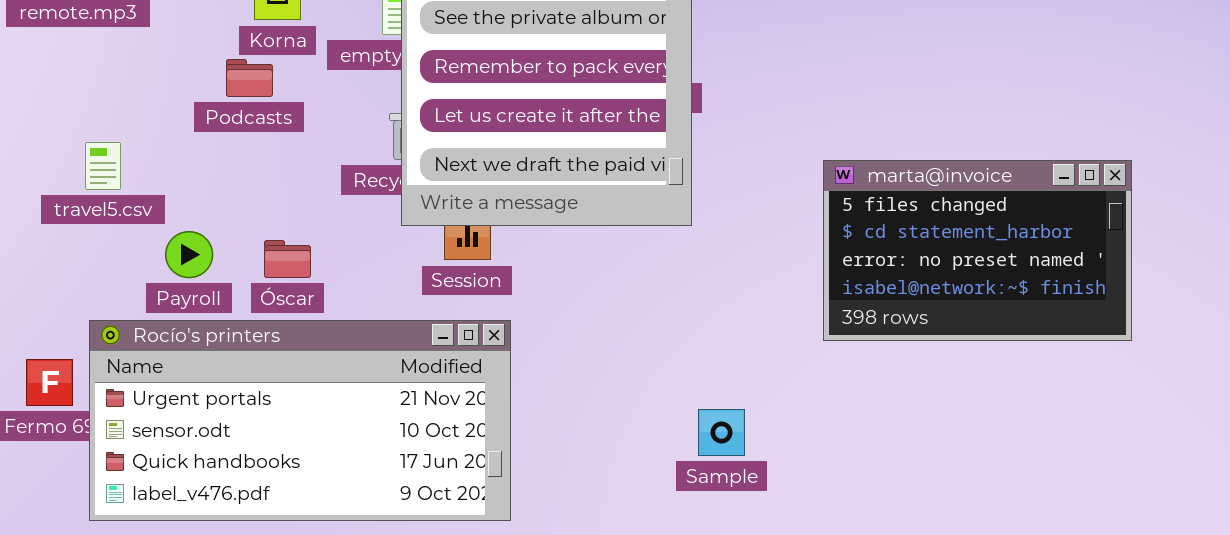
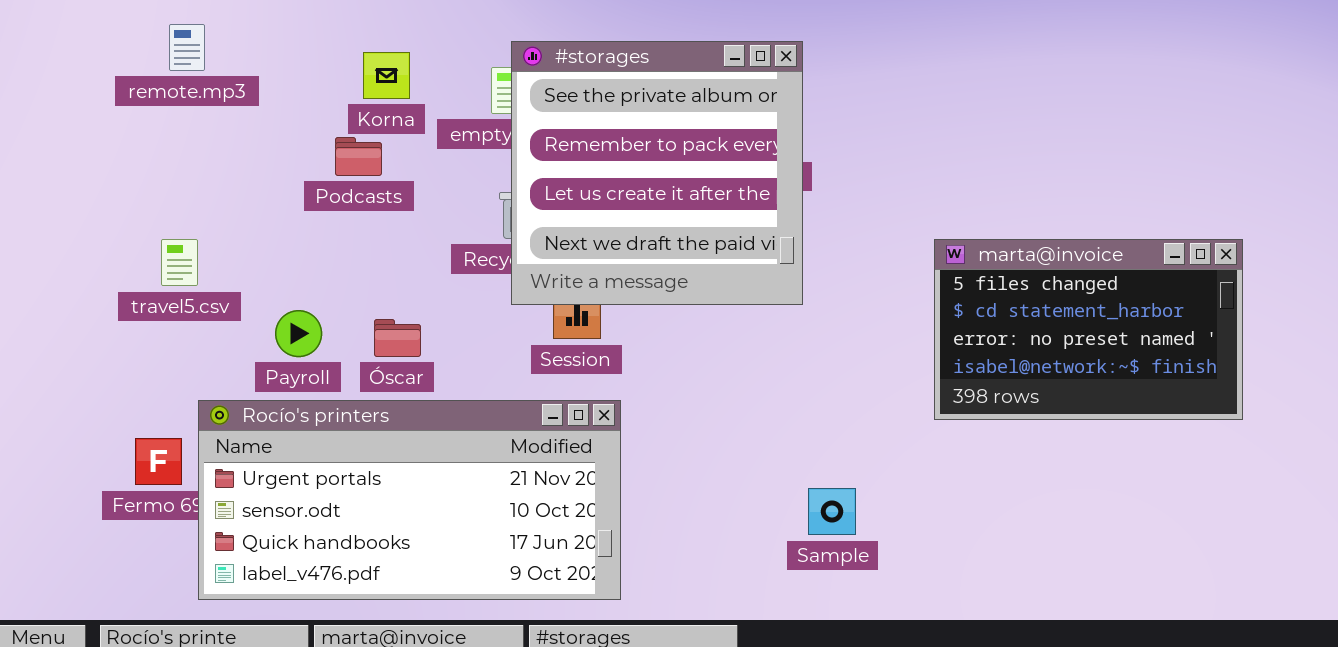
travel5.csv: [85,142,121,190] -> [161,239,198,286], moved

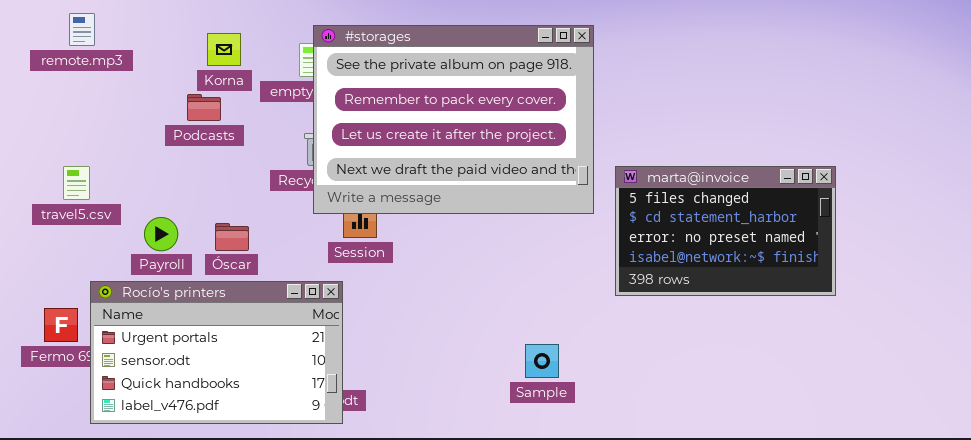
#storages: [511,41,803,305] -> [313,25,594,214], resized
Rocío's printers: [198,400,621,600] -> [90,281,343,424], resized

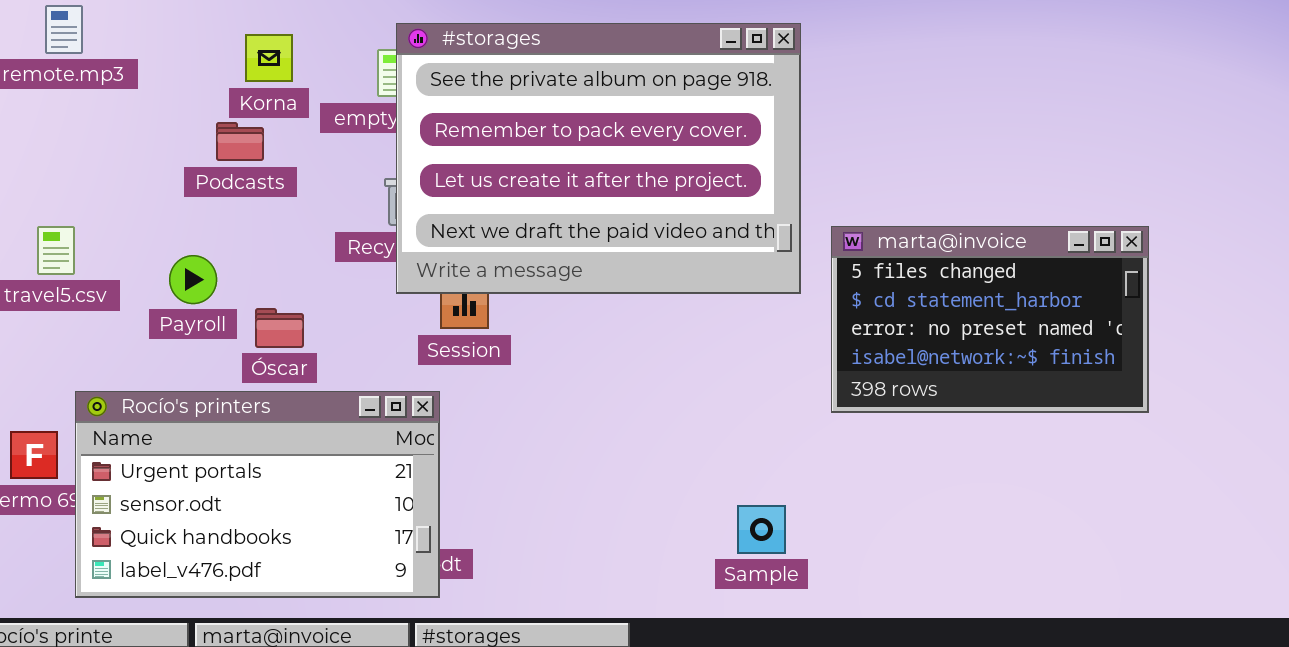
Payroll: [144,217,178,251] -> [169,255,217,304], moved
Sample: [525,344,559,378] -> [737,505,786,554], moved

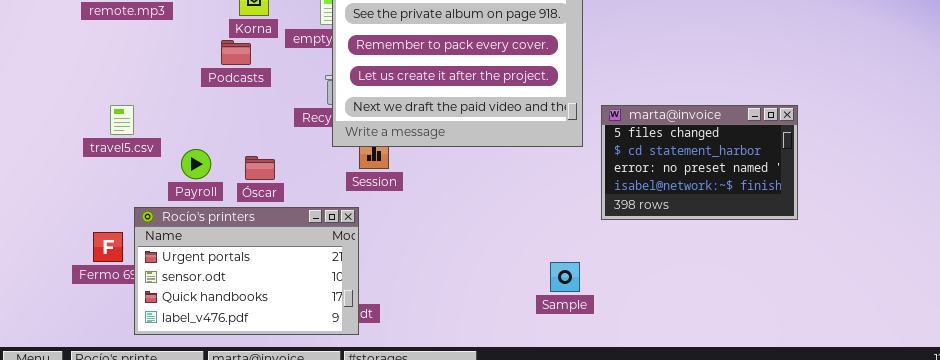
Payroll: [169,255,217,304] -> [181,149,211,179], moved
Sample: [737,505,786,554] -> [550,262,580,292], moved

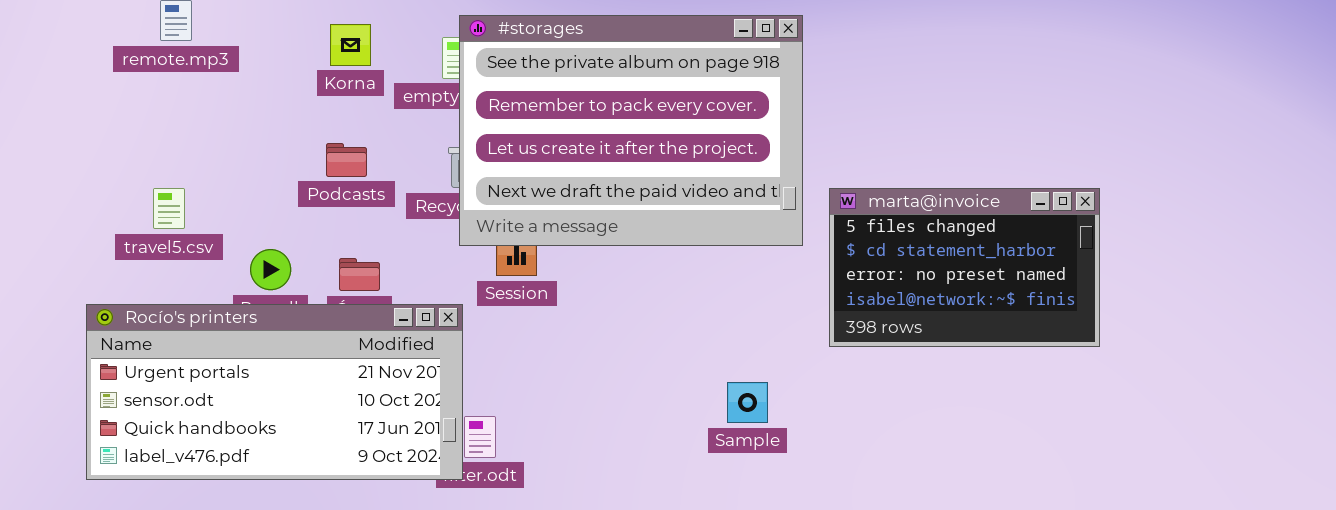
Podcasts: [221,40,251,65] -> [326,143,367,177], moved
Rocío's printers: [134,207,359,335] -> [86,304,463,480], moved, resized
Sample: [550,262,580,292] -> [727,382,768,423], moved

